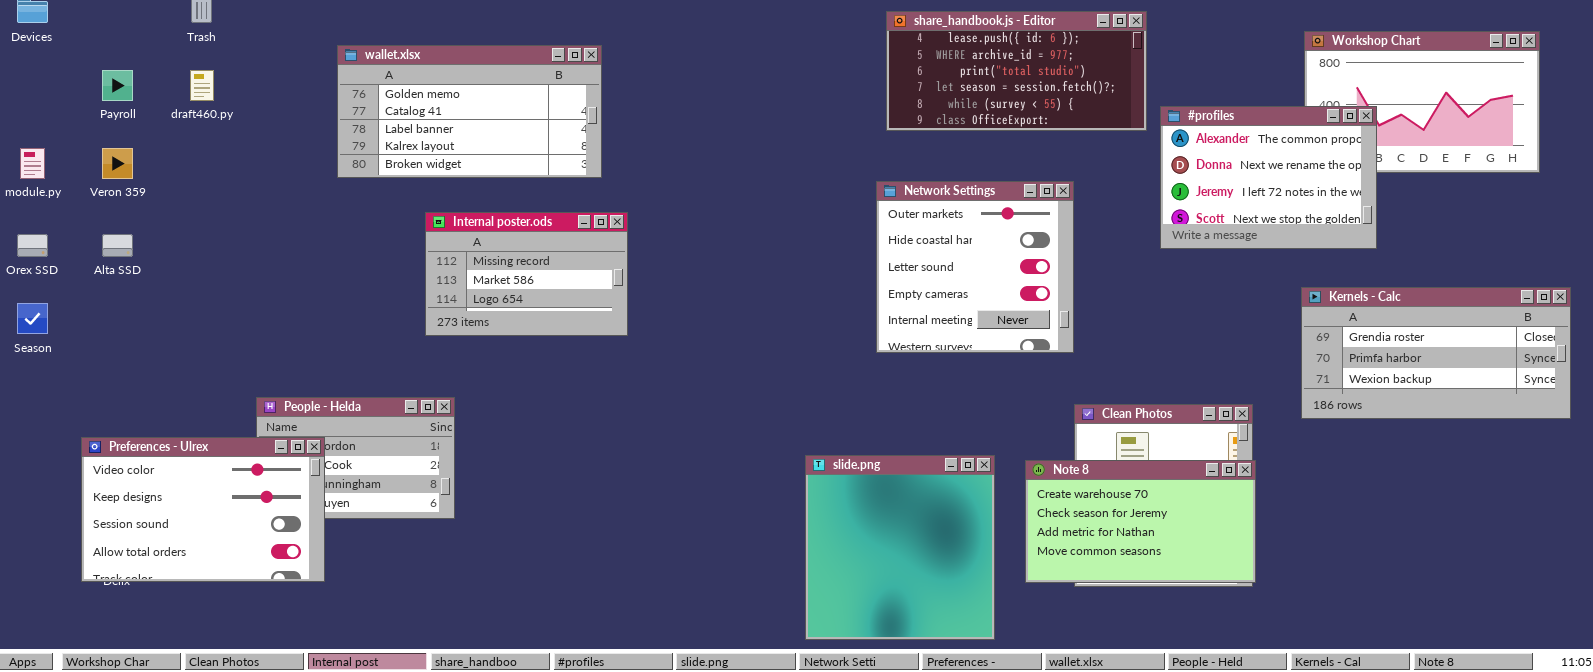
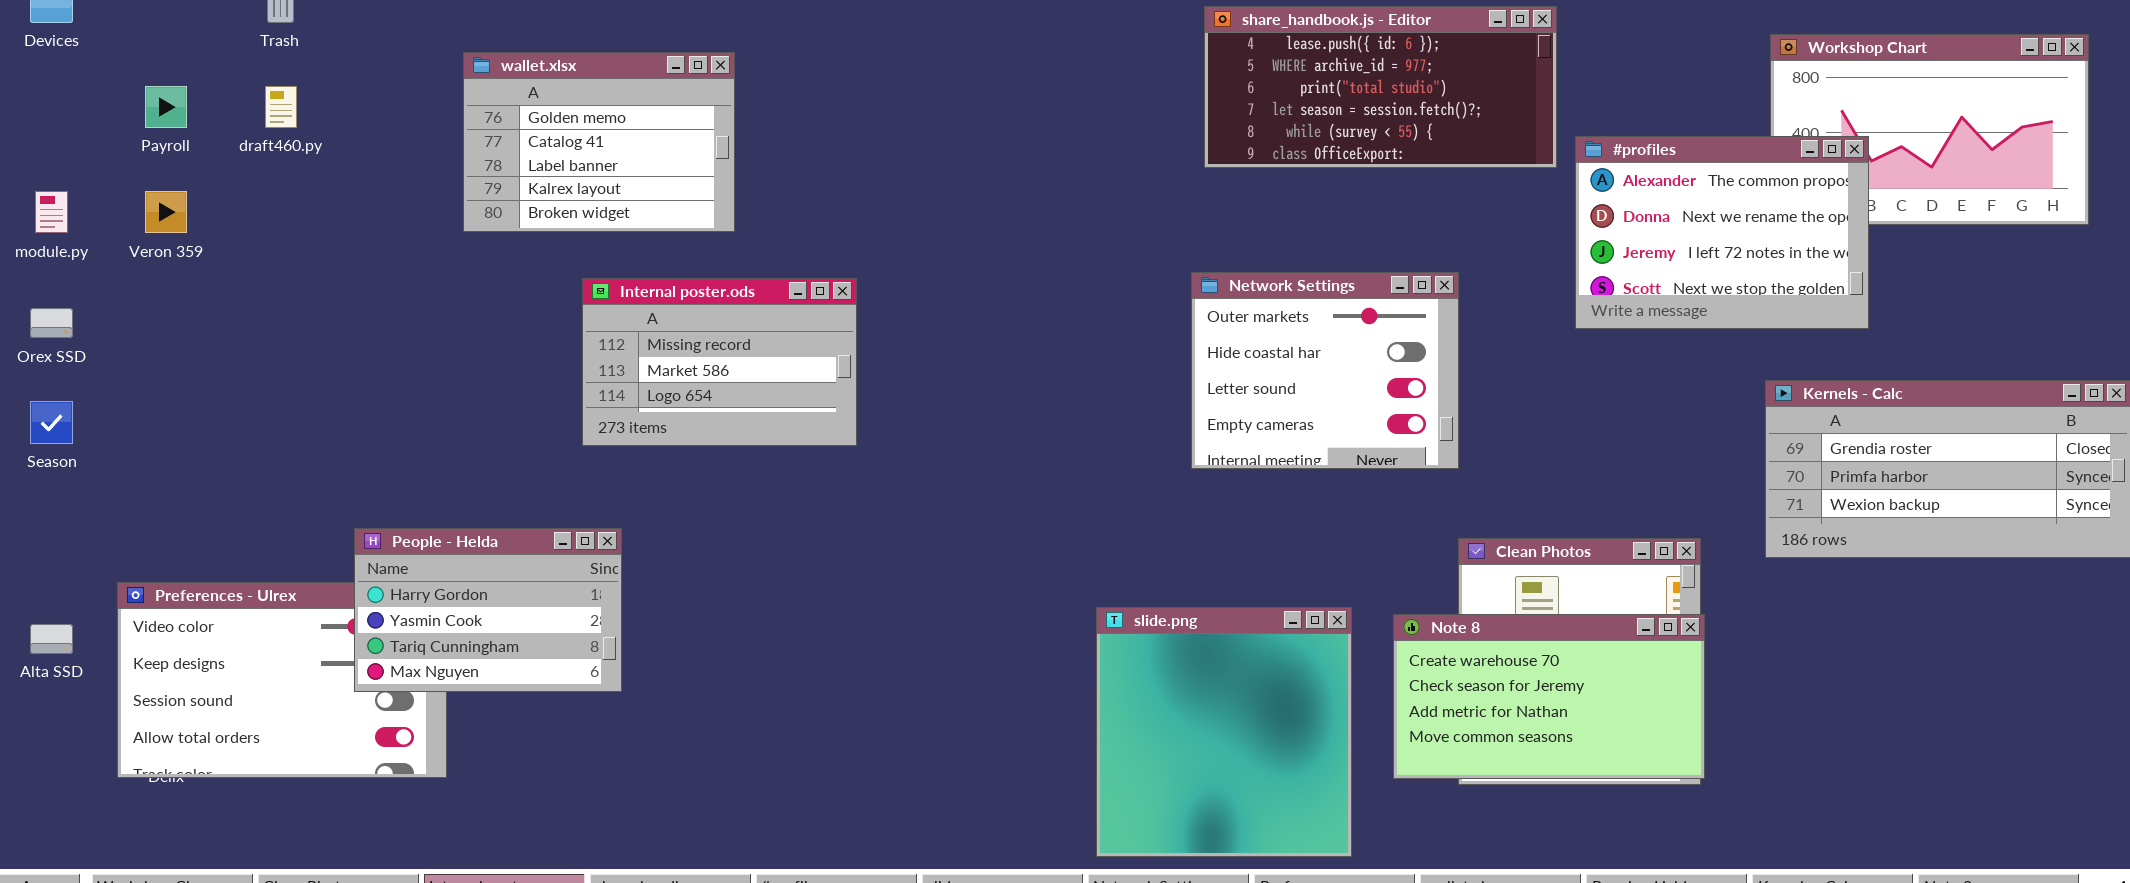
wallet.xlsx: [337,45,602,178] -> [463,52,735,232], resized
Network Settings: [876,181,1074,353] -> [1191,272,1459,469], resized
Alta SSD: [102,234,133,257] -> [30,624,73,654], moved
People - Helda: [256,397,455,519] -> [354,528,622,692], raised

